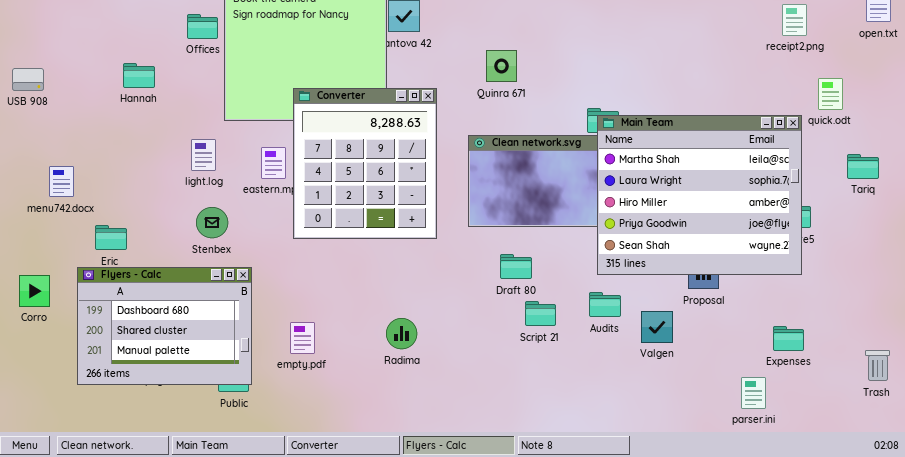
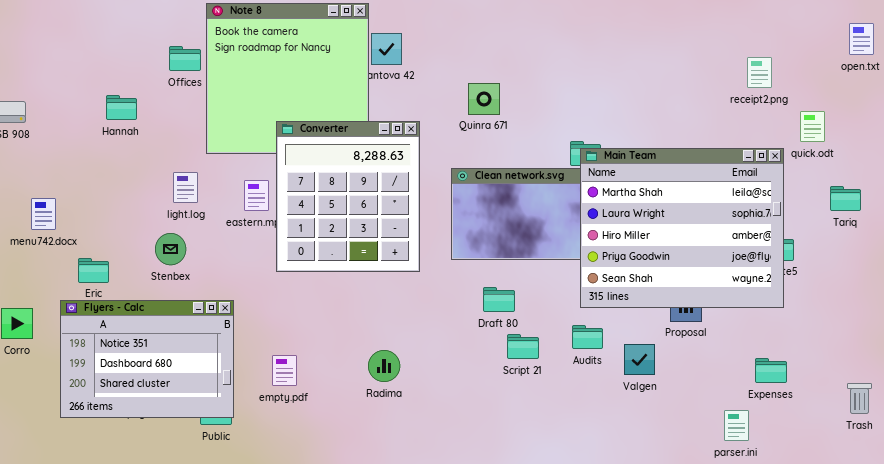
receipt2.png: [782,4,807,36] -> [747,57,772,88], moved
Stenbex: [196,207,228,238] -> [155,233,186,265], moved
Flyers - Calc: [77,267,252,385] -> [60,300,234,418], scrolled up 1 row

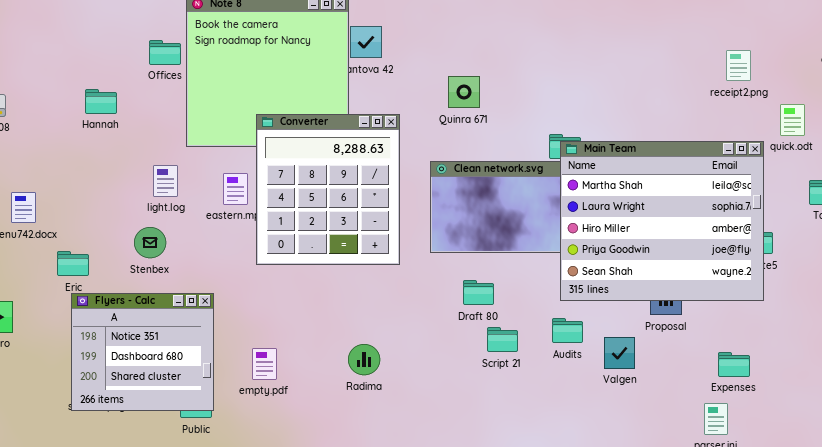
Flyers - Calc: [60,300,234,418] -> [71,293,214,411], resized
Expenses: [755,358,787,383] -> [718,352,750,377], moved

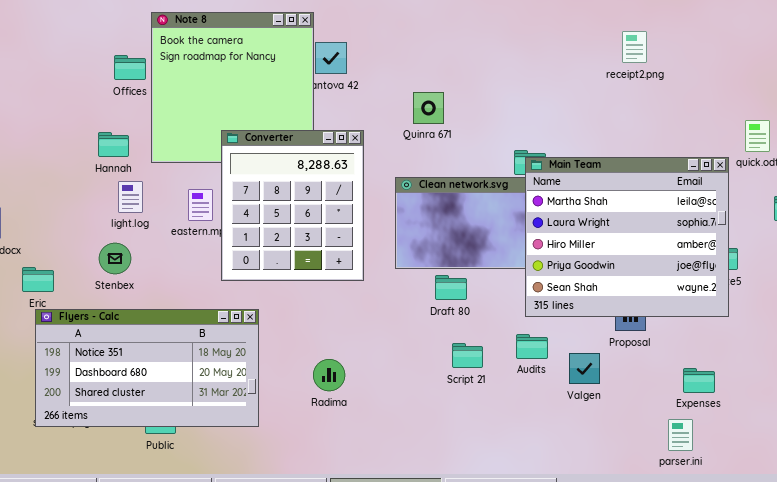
receipt2.png: [726,50,751,81] -> [622,31,647,63], moved
Hannah: [85,89,117,114] -> [98,132,129,157], moved
Draft 80: [463,280,494,305] -> [435,275,467,300], moved
Flyers - Calc: [71,293,214,411] -> [35,309,259,427], resized

